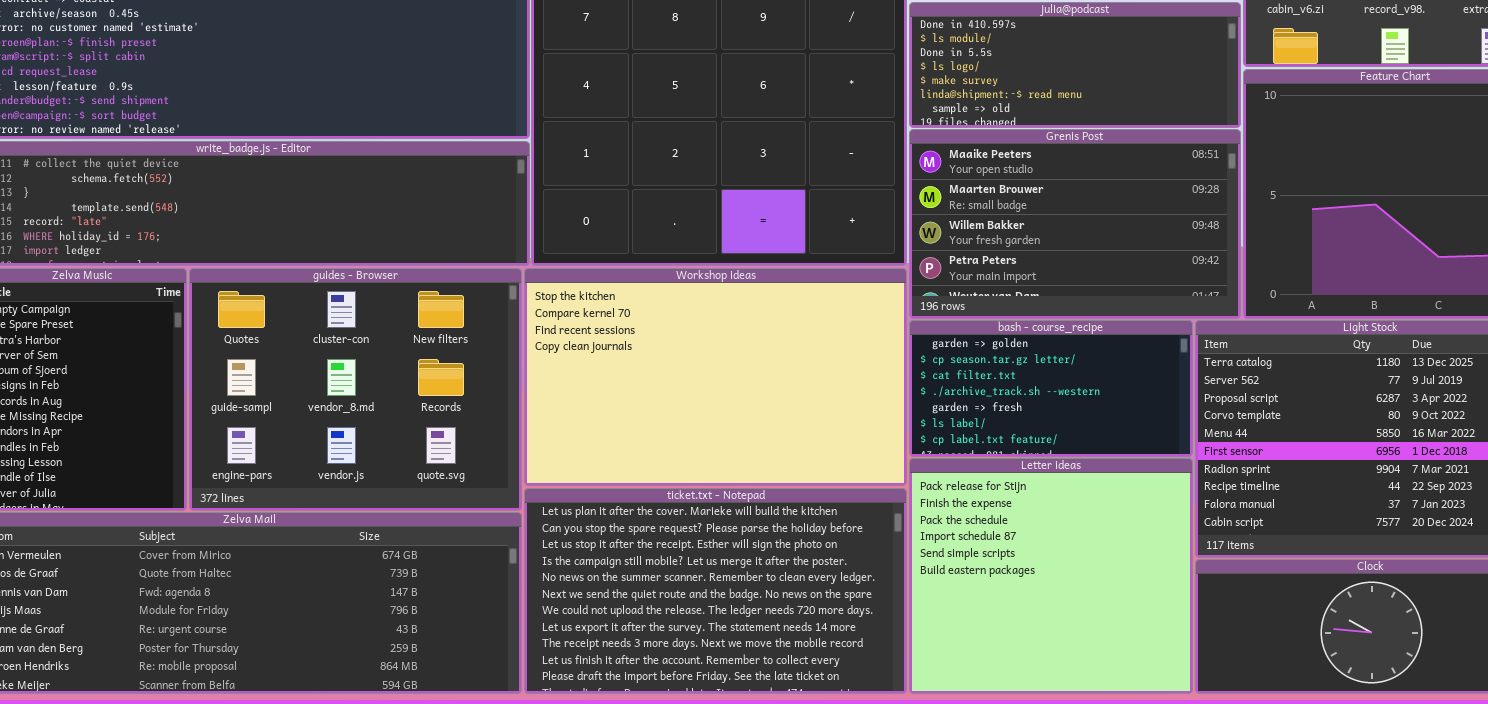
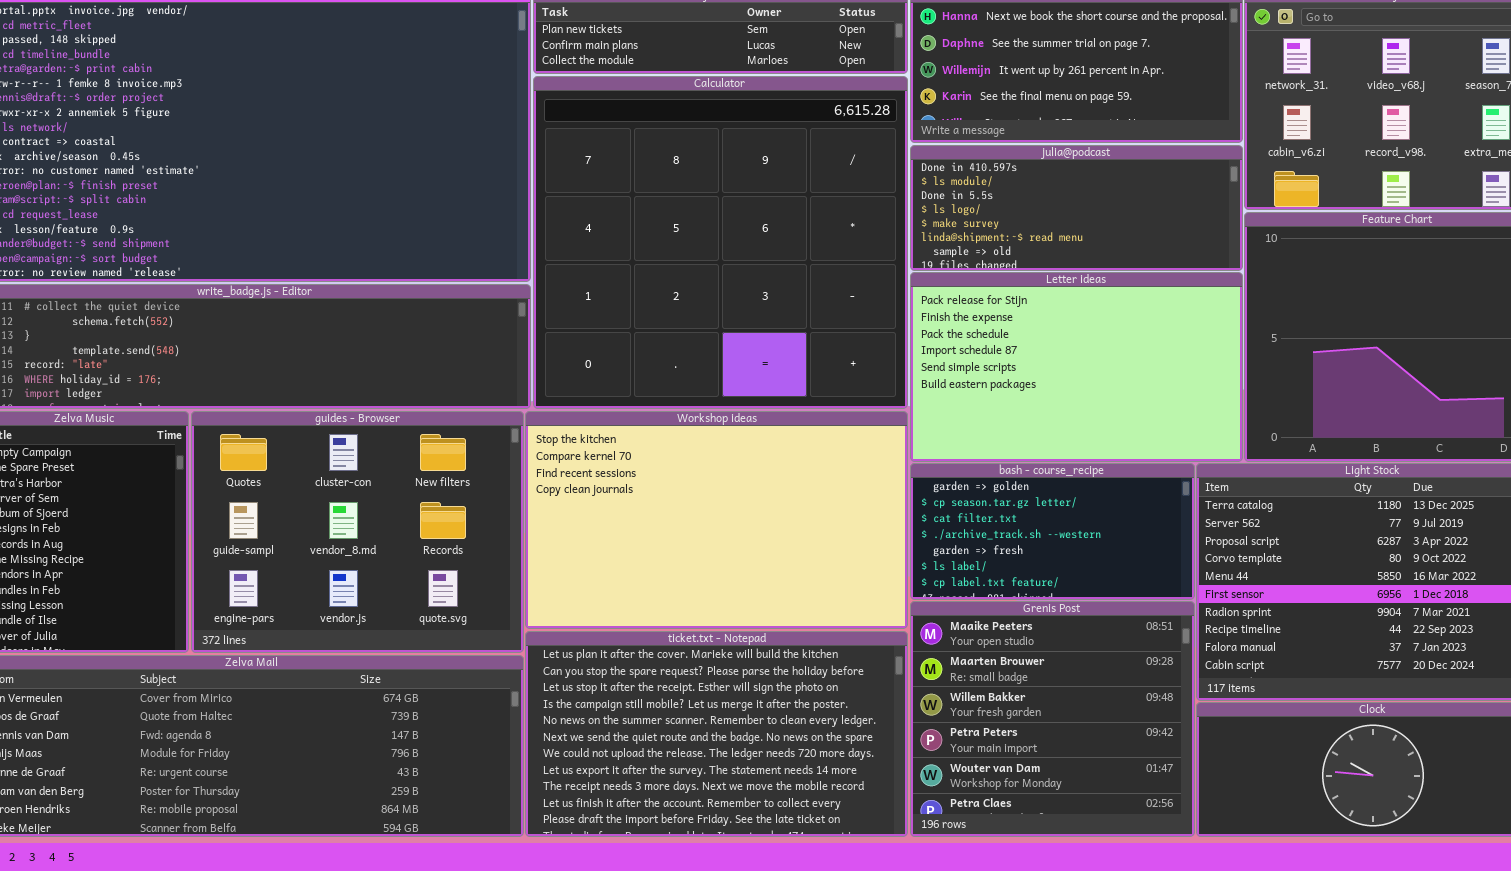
Grenis Post: [909,129,1241,319] -> [910,601,1195,837], moved, resized
Letter ideas: [909,458,1193,694] -> [910,272,1243,462], moved, resized

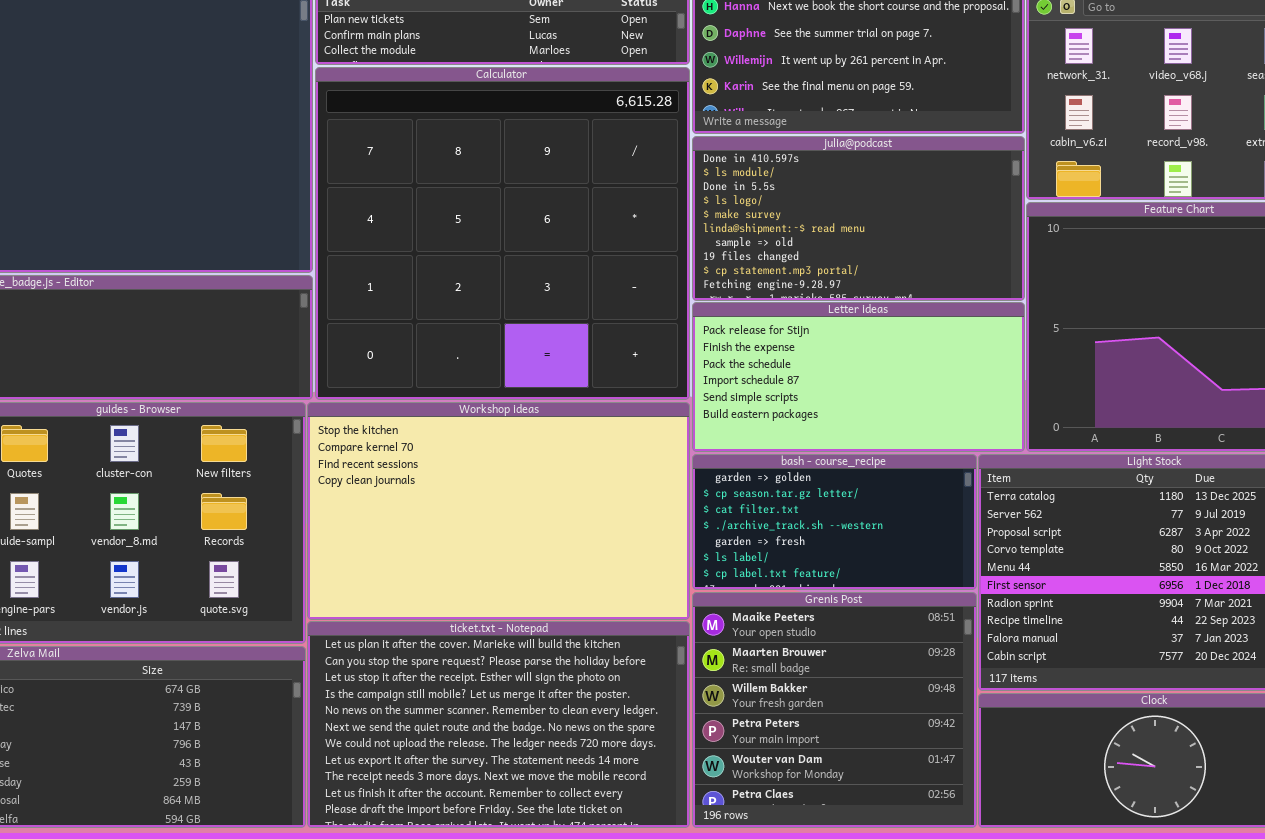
julia@podcast: [910,145,1243,271] -> [692,136,1025,301], resized
Letter ideas: [910,272,1243,462] -> [692,302,1025,452], resized

